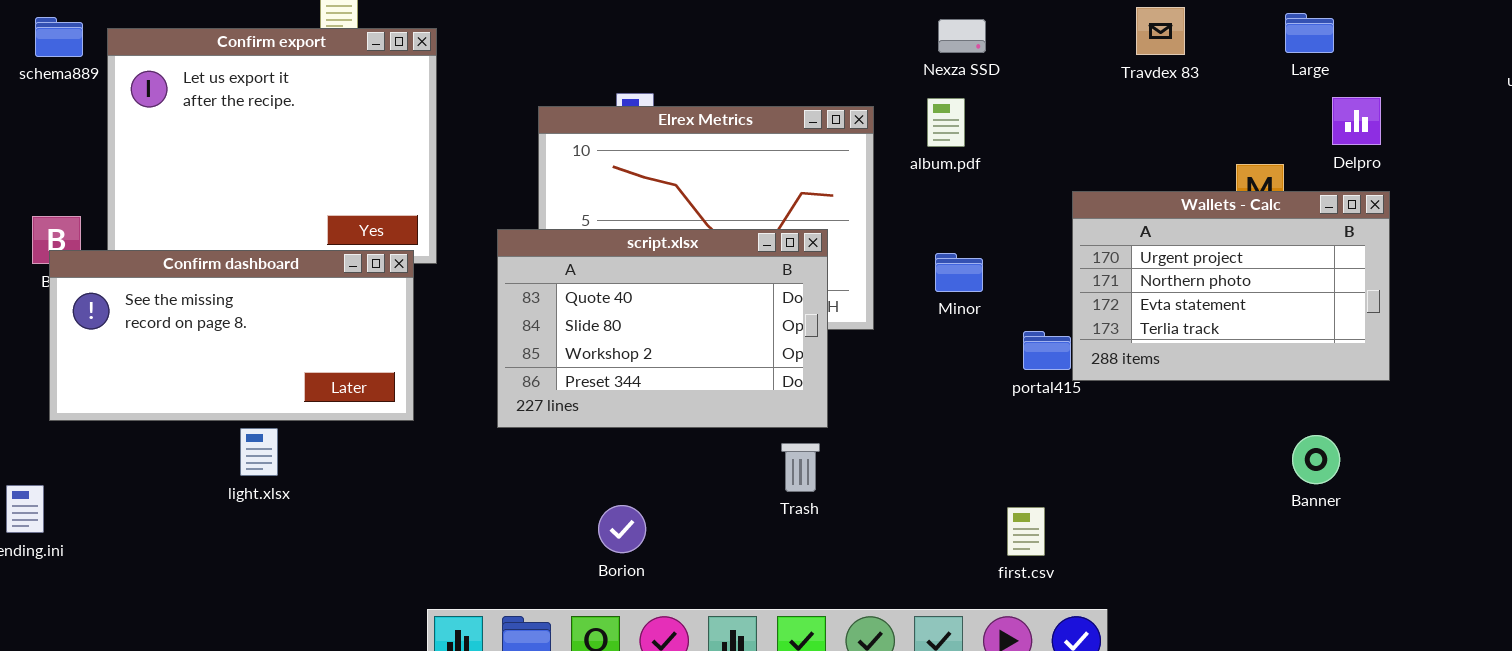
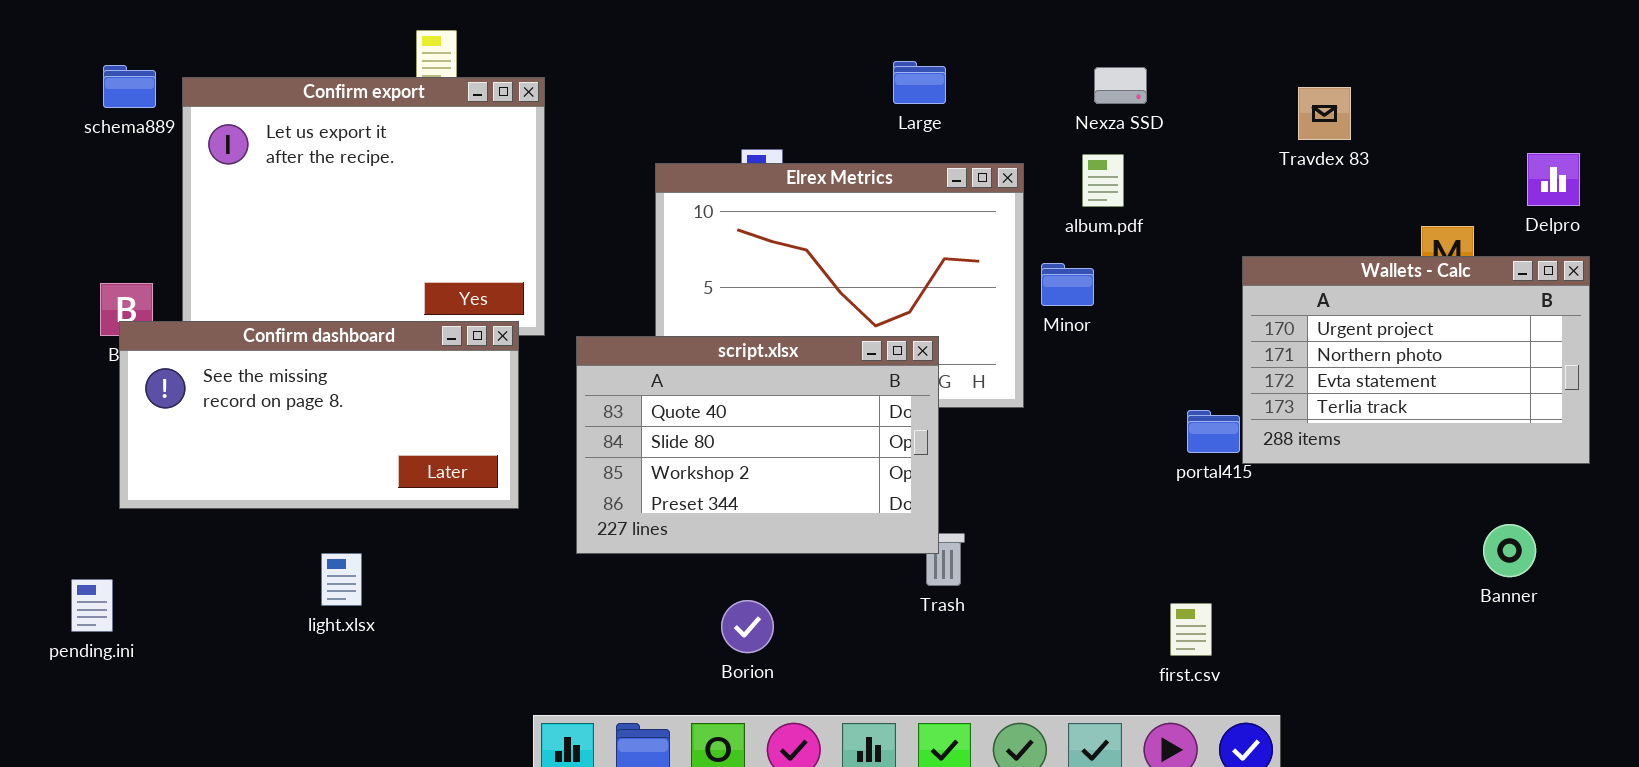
Travdex 83: [1136,7,1185,55] -> [1298,87,1351,140], moved
Large: [1285,13,1334,53] -> [893,61,946,104], moved
script.xlsx: [497,229,828,428] -> [576,336,939,554], moved
Minor: [935,253,983,292] -> [1041,263,1094,306], moved
light.xlsx: [240,428,278,476] -> [321,553,362,606], moved

